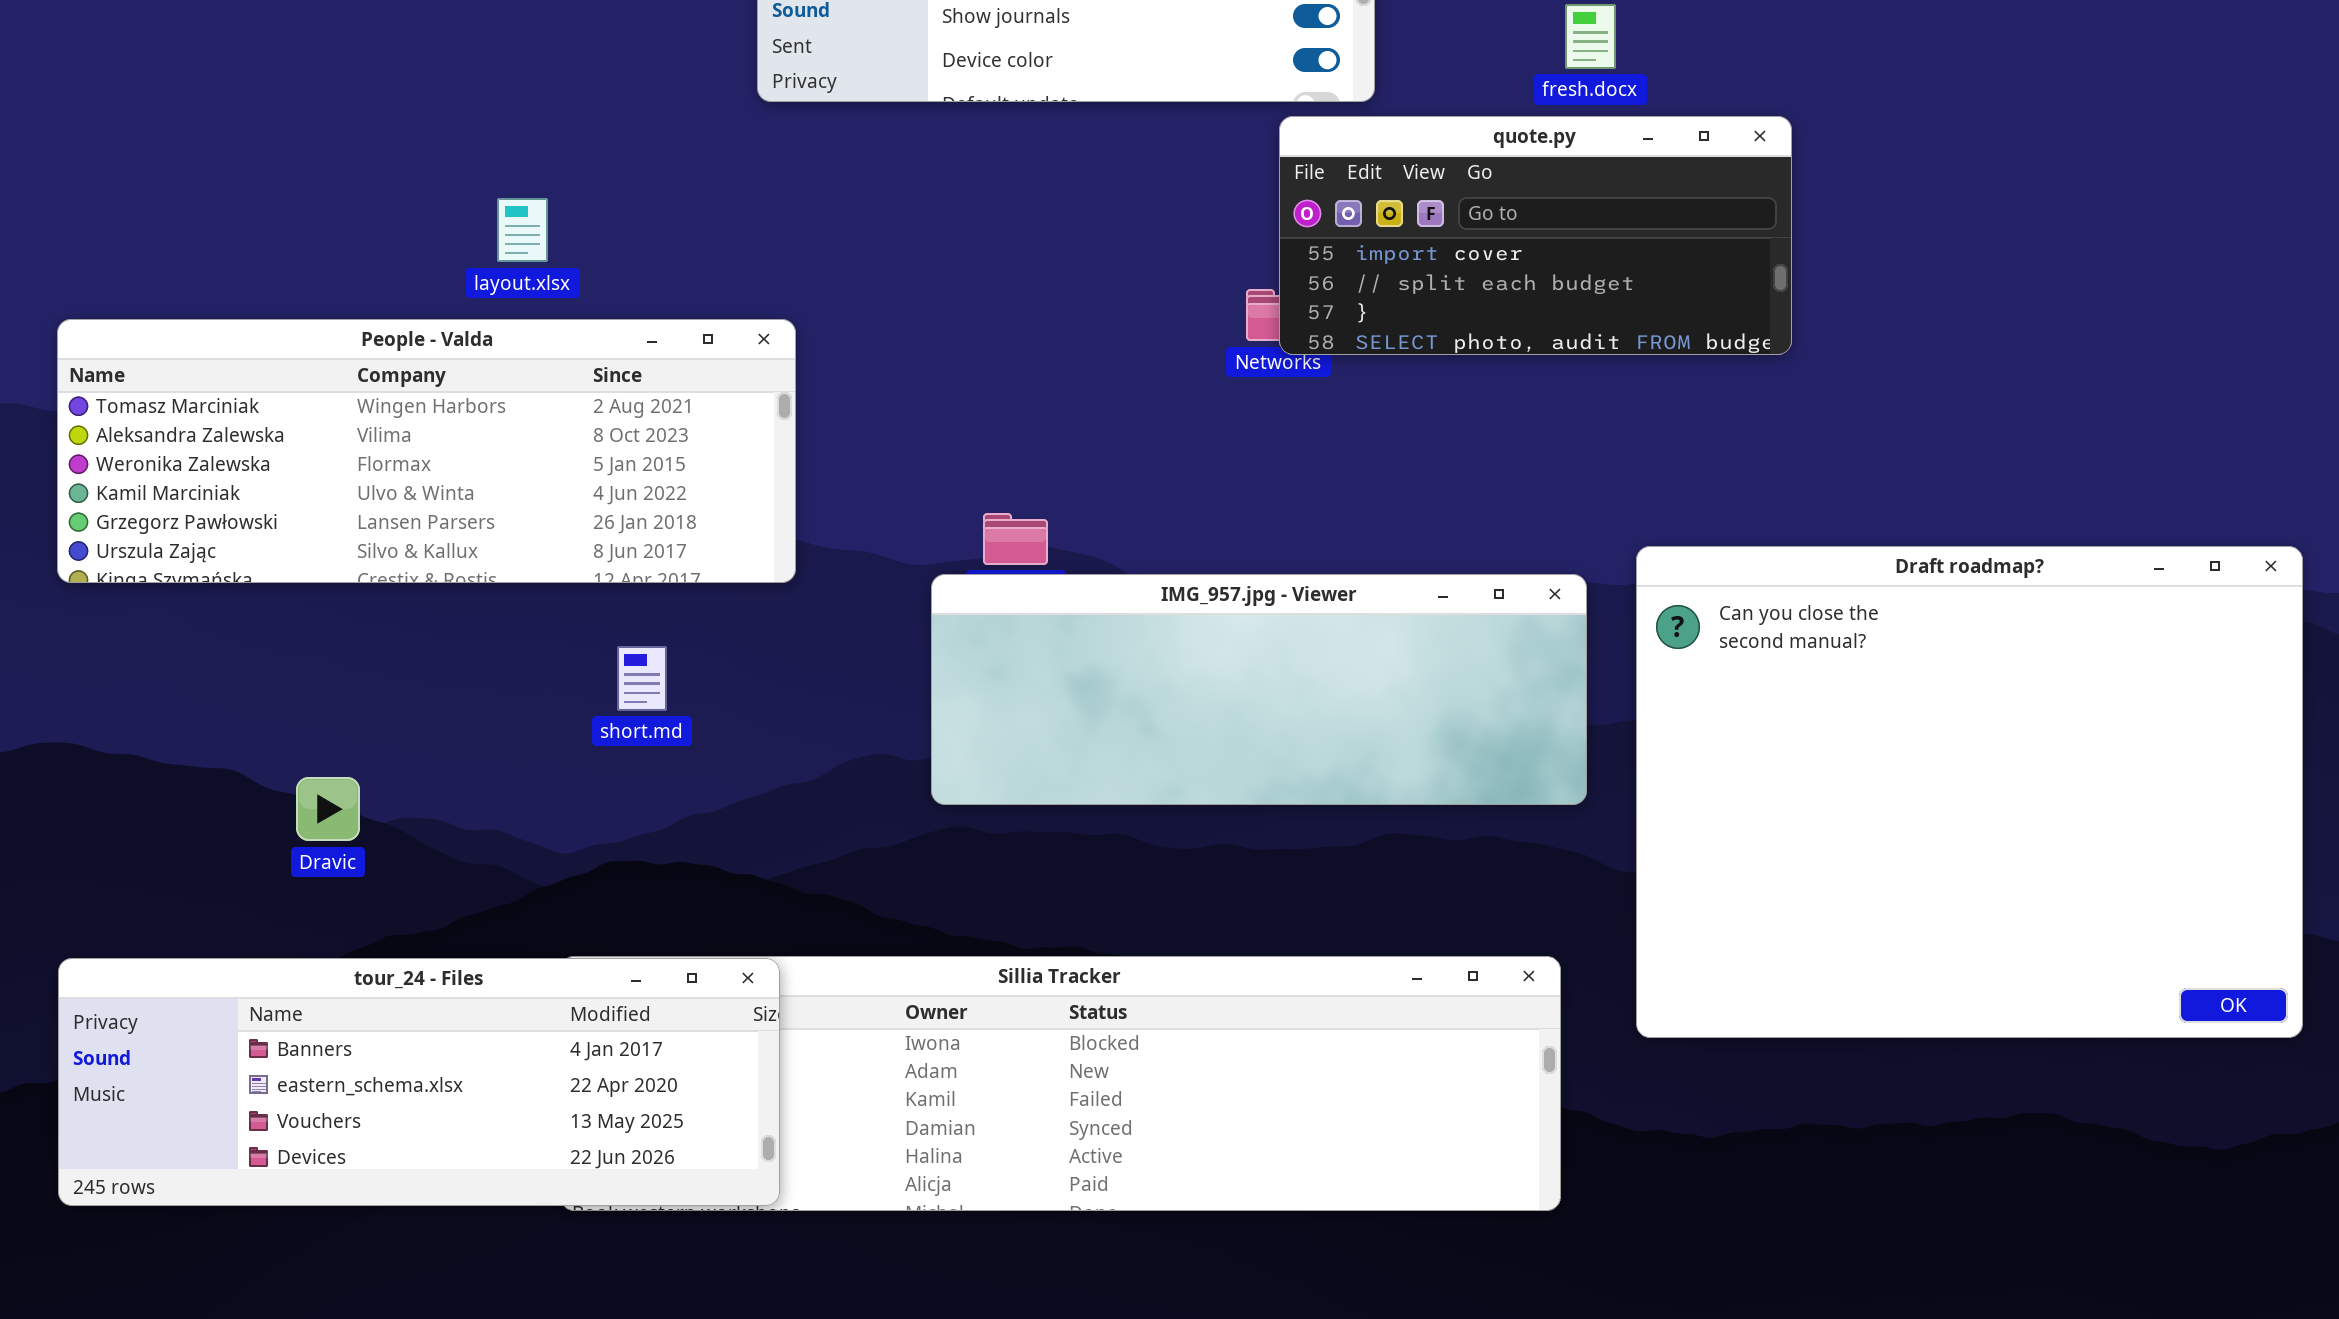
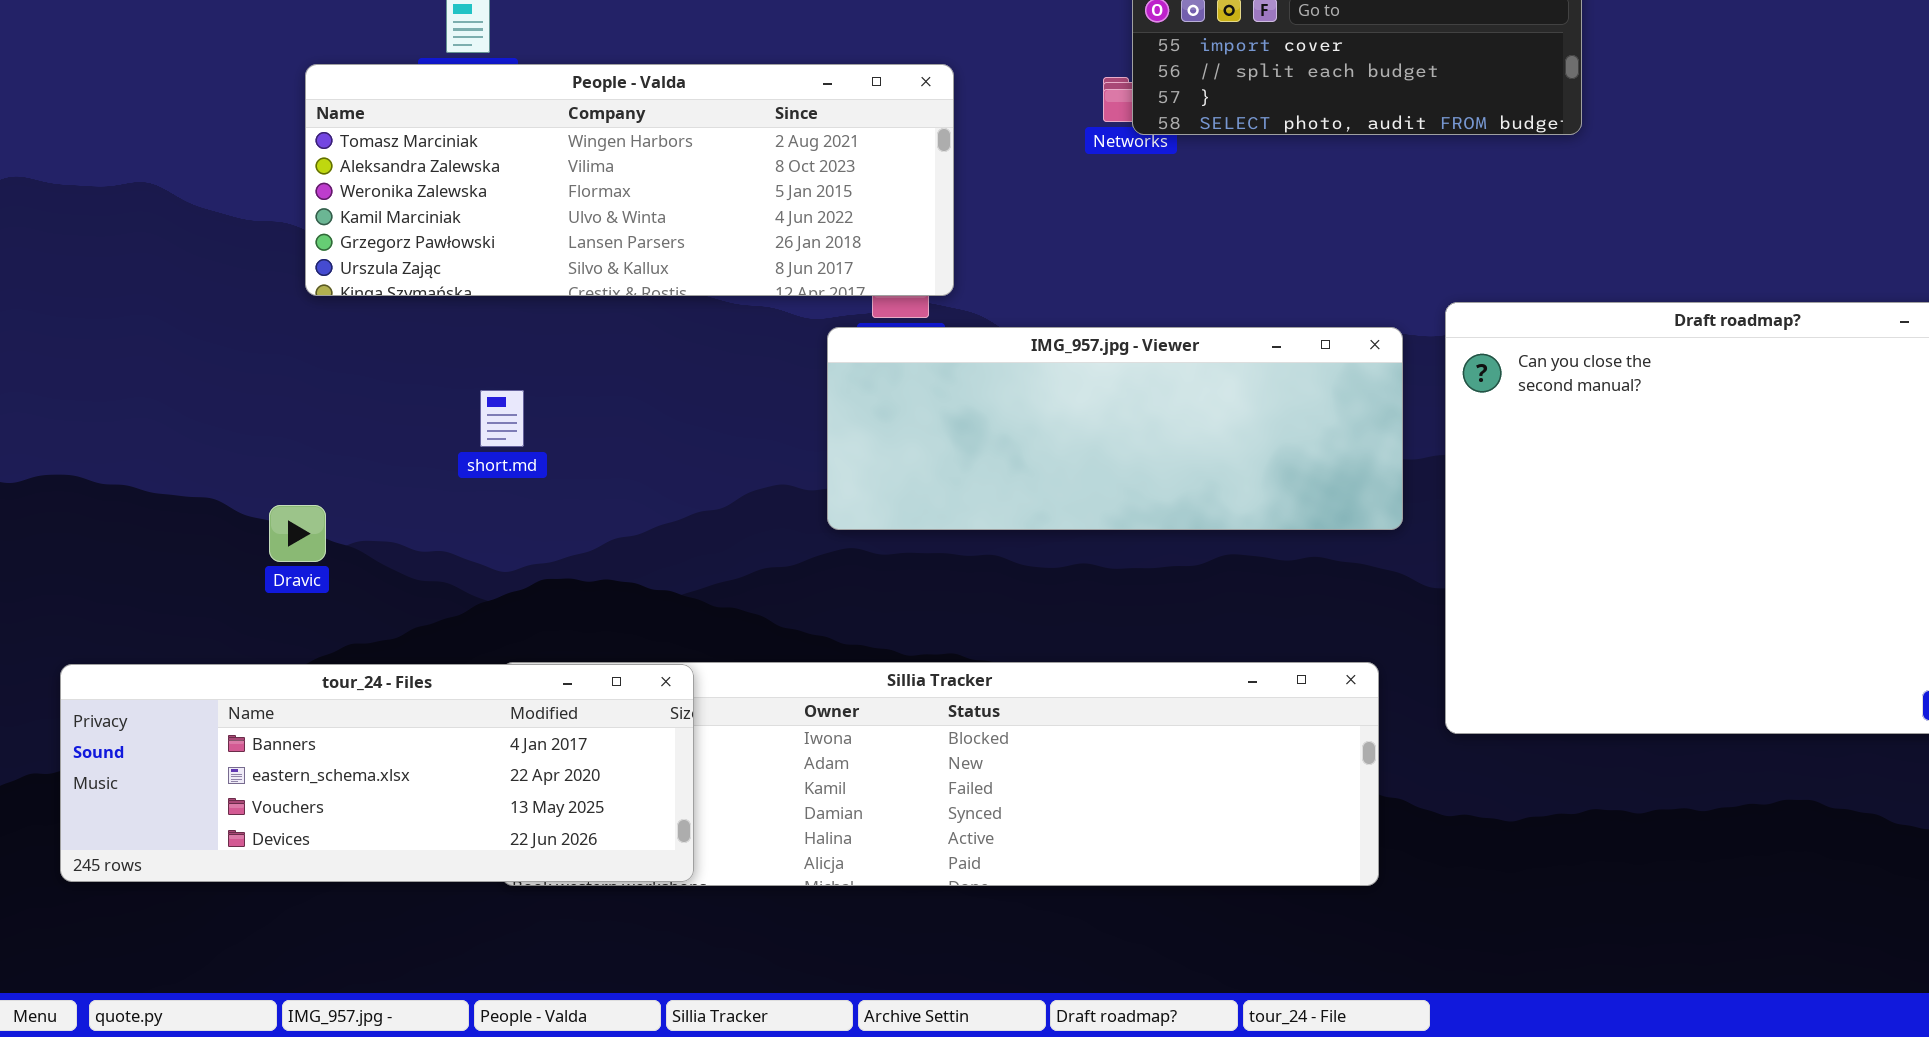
People - Valda: [57,319,796,583] -> [305,64,954,296], moved
short.md: [617,646,667,711] -> [480,390,524,447], moved

